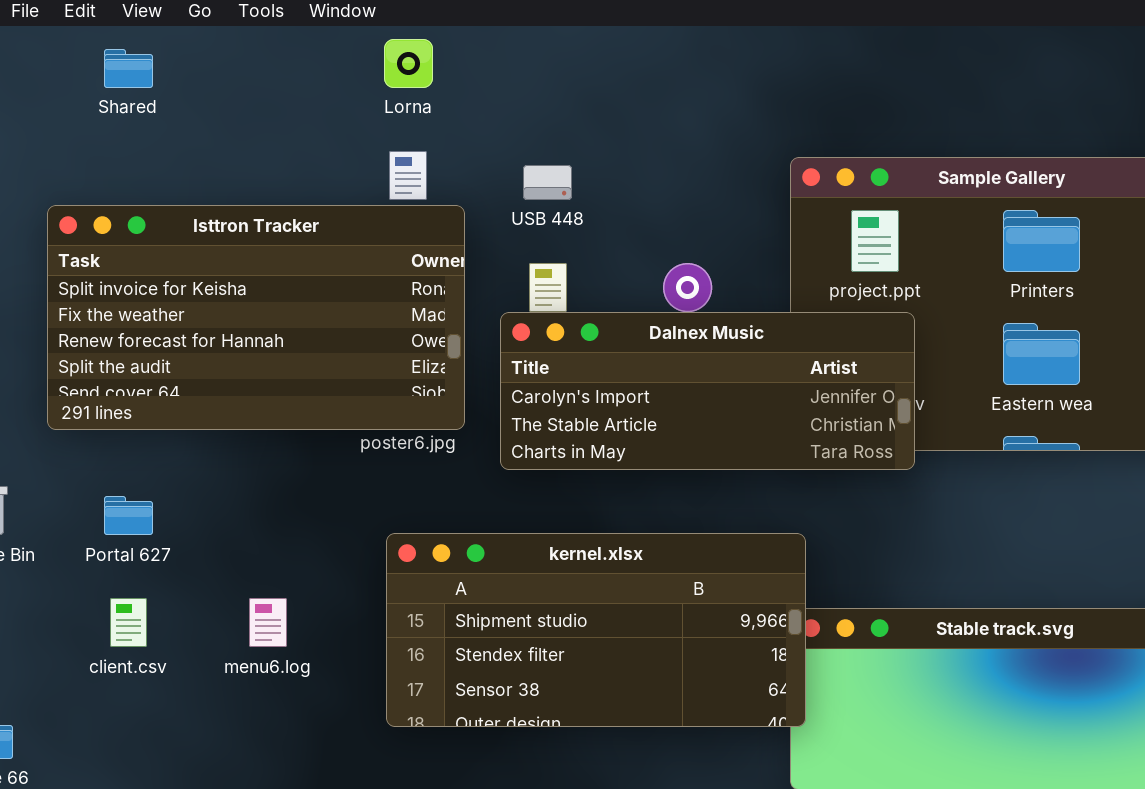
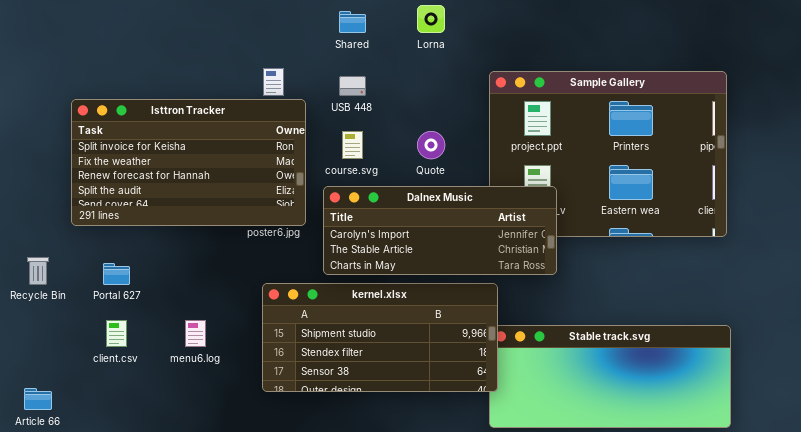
Lorna: [384,39,433,88] -> [417,5,445,33], moved
Shared: [104,49,153,88] -> [339,11,366,33], moved
Dalnex Music: [500,312,915,470] -> [323,186,557,275], moved

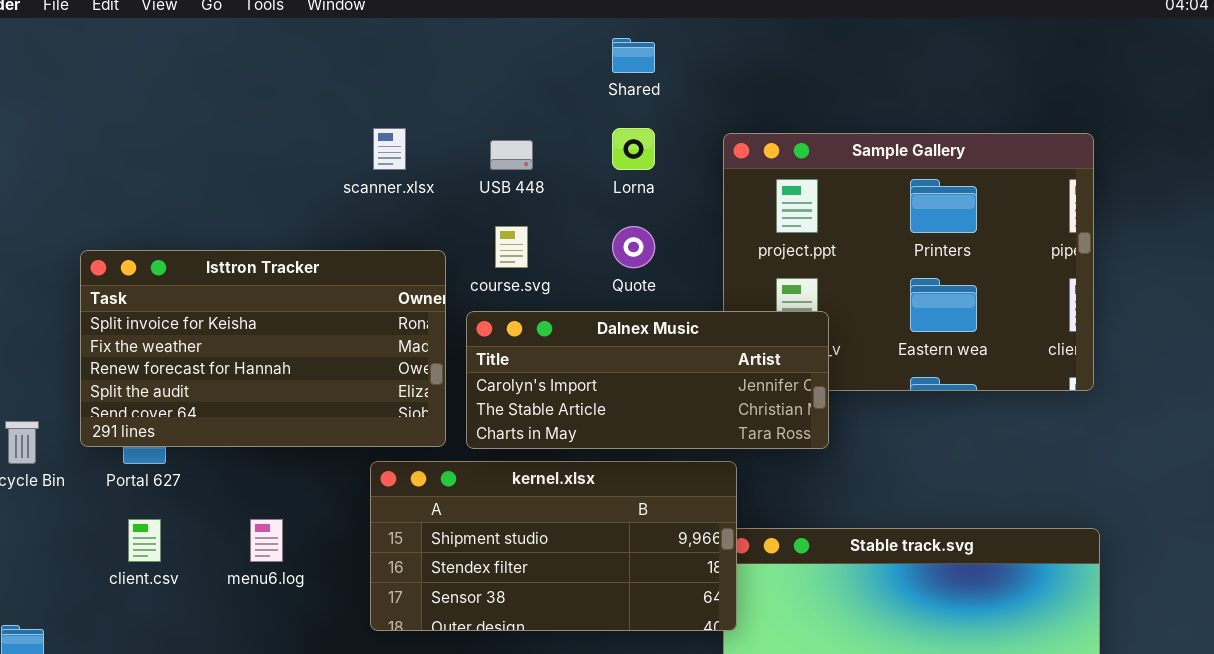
Lorna: [417,5,445,33] -> [612,128,655,170], moved
Shared: [339,11,366,33] -> [612,38,655,73], moved
Isttron Tracker: [71,99,306,226] -> [80,250,446,447], moved

